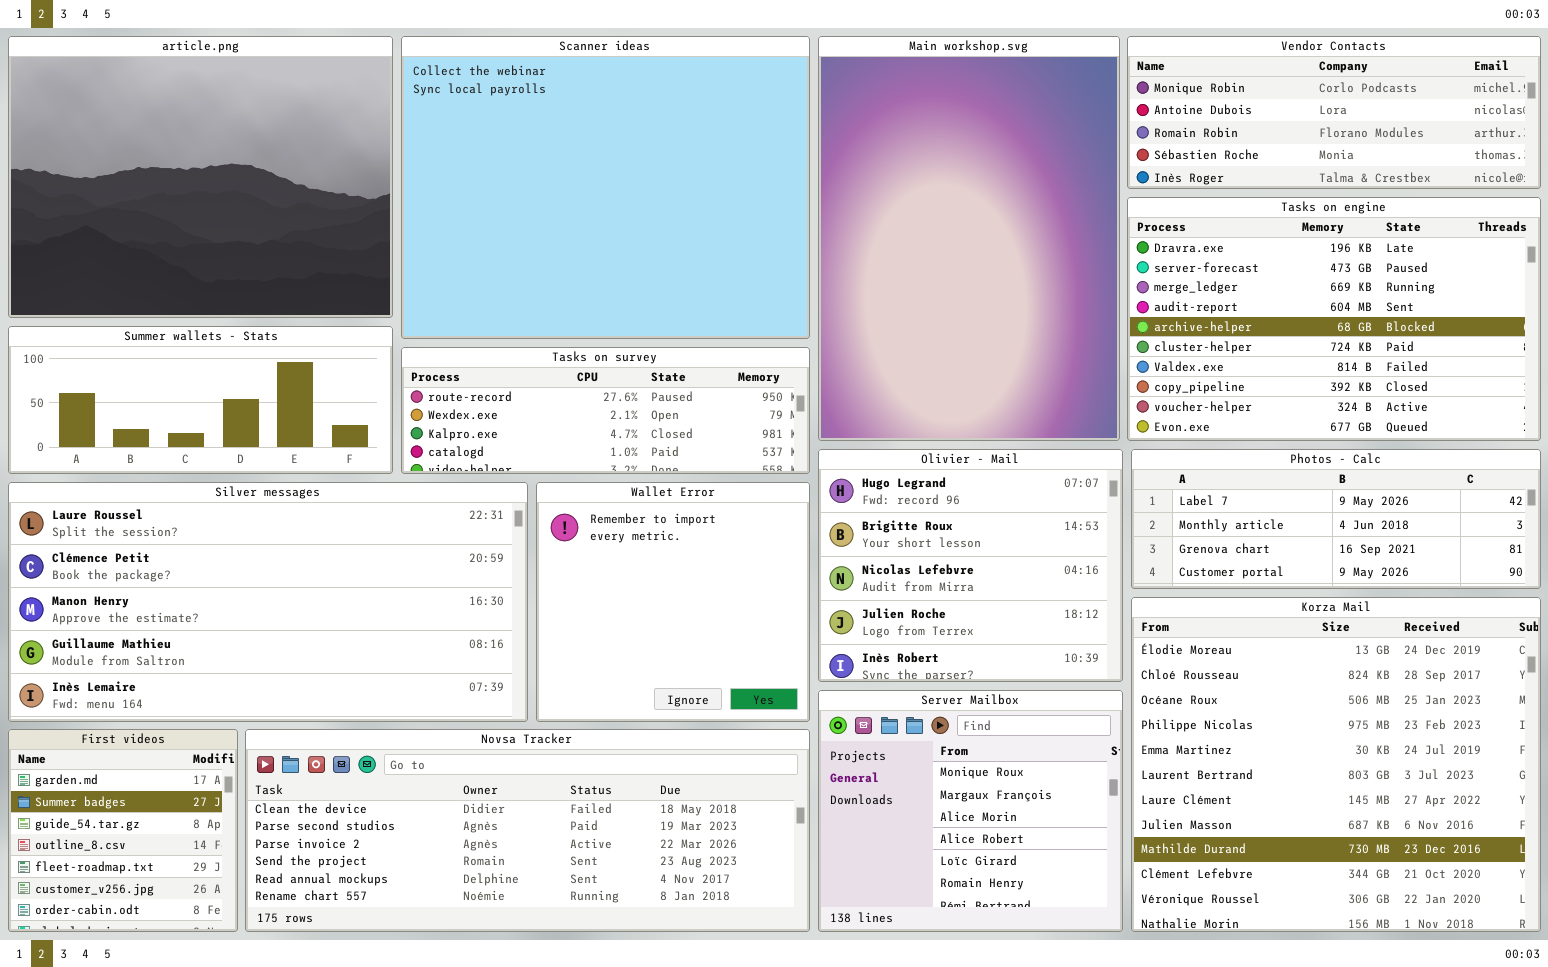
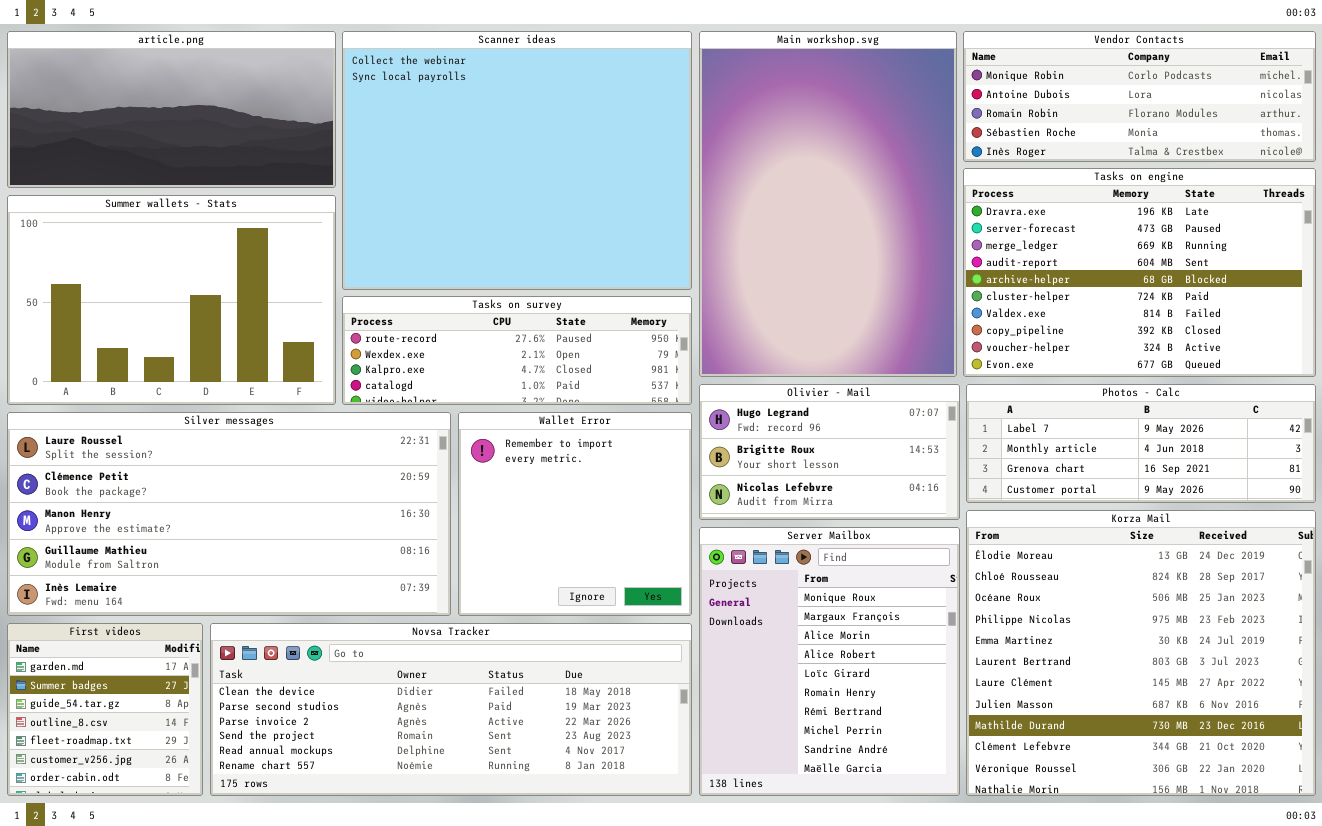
article.png: [8,36,393,318] -> [7,31,336,188], resized
Summer wallets - Stats: [8,326,393,474] -> [7,195,336,405], resized
Olivier - Mail: [818,449,1123,682] -> [699,384,960,520], resized
Server Mailbox: [818,690,1123,932] -> [699,527,960,796], resized

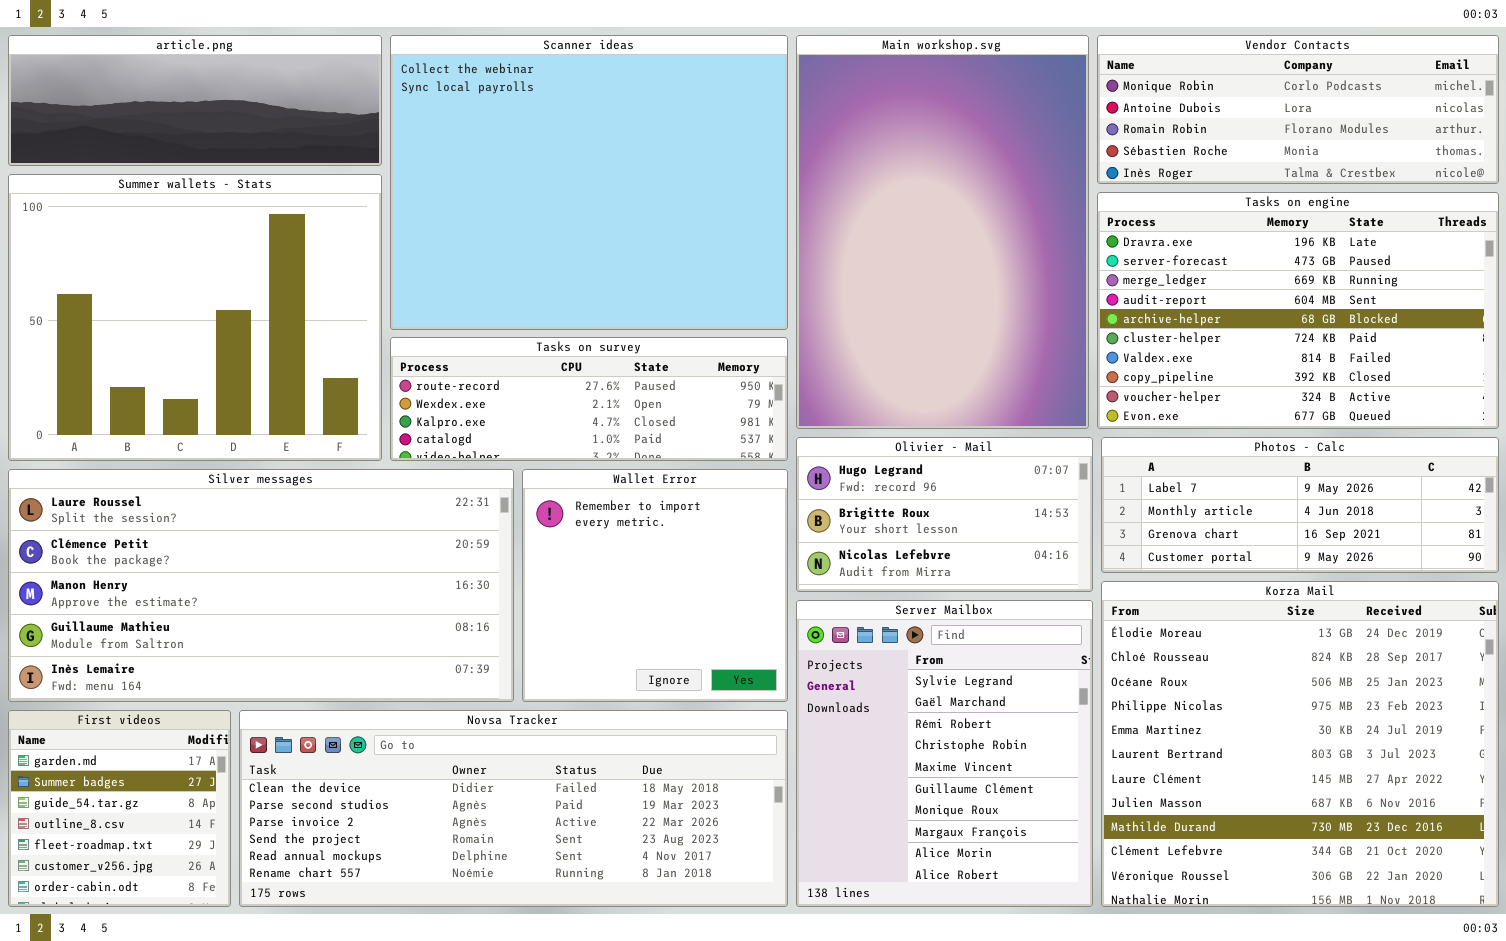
article.png: [7,31,336,188] -> [8,35,382,166], resized
Summer wallets - Stats: [7,195,336,405] -> [8,174,382,461], resized
Server Mailbox: [699,527,960,796] -> [796,600,1093,907], scrolled up 6 rows

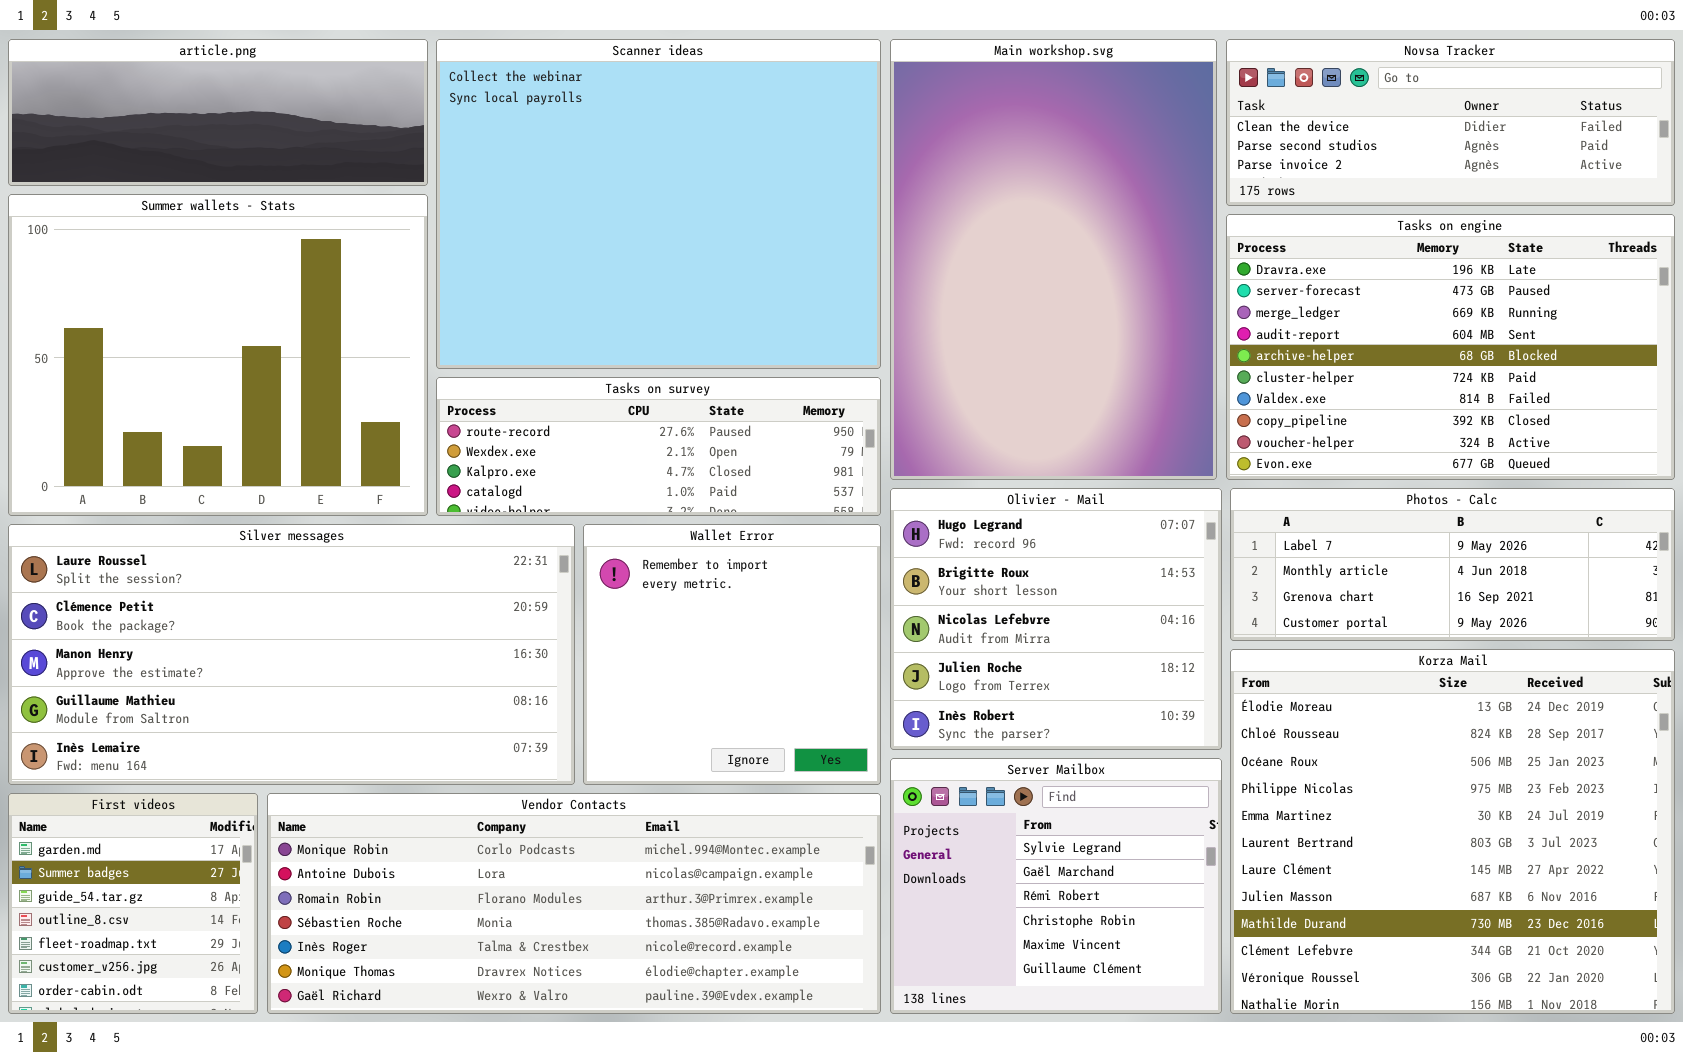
Vendor Contacts: [1097,35,1499,184] -> [267,793,881,1014], moved, resized
Olivier - Mail: [796,437,1093,592] -> [890,488,1222,750], resized
Server Mailbox: [796,600,1093,907] -> [890,758,1222,1014], resized
Novsa Tracker: [239,710,788,907] -> [1226,39,1675,206], moved, resized

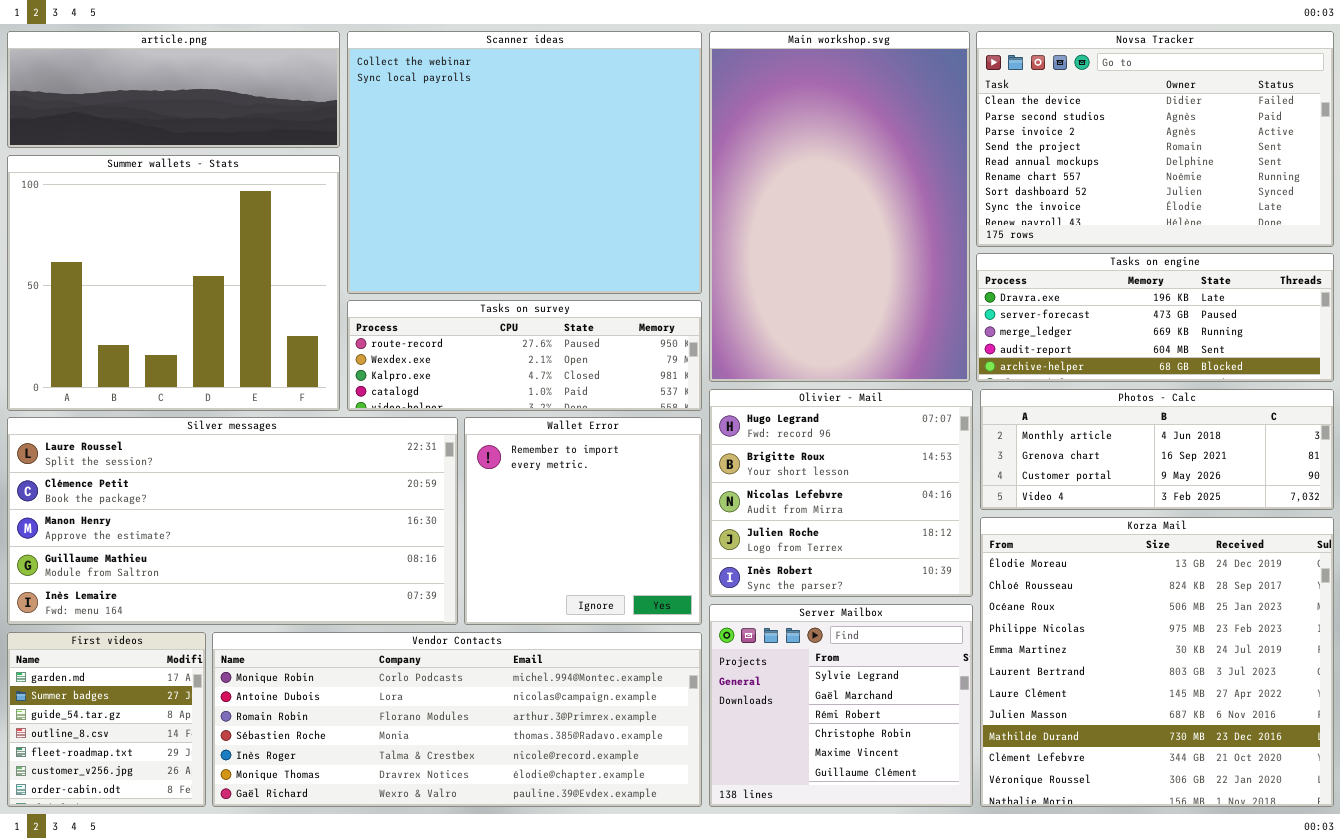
Novsa Tracker: [1226,39,1675,206] -> [976,31,1334,247], resized
Tasks on engine: [1226,214,1675,480] -> [976,253,1334,382], resized
Photos - Calc: [1230,488,1675,641] -> [980,389,1334,510], scrolled down 1 row

